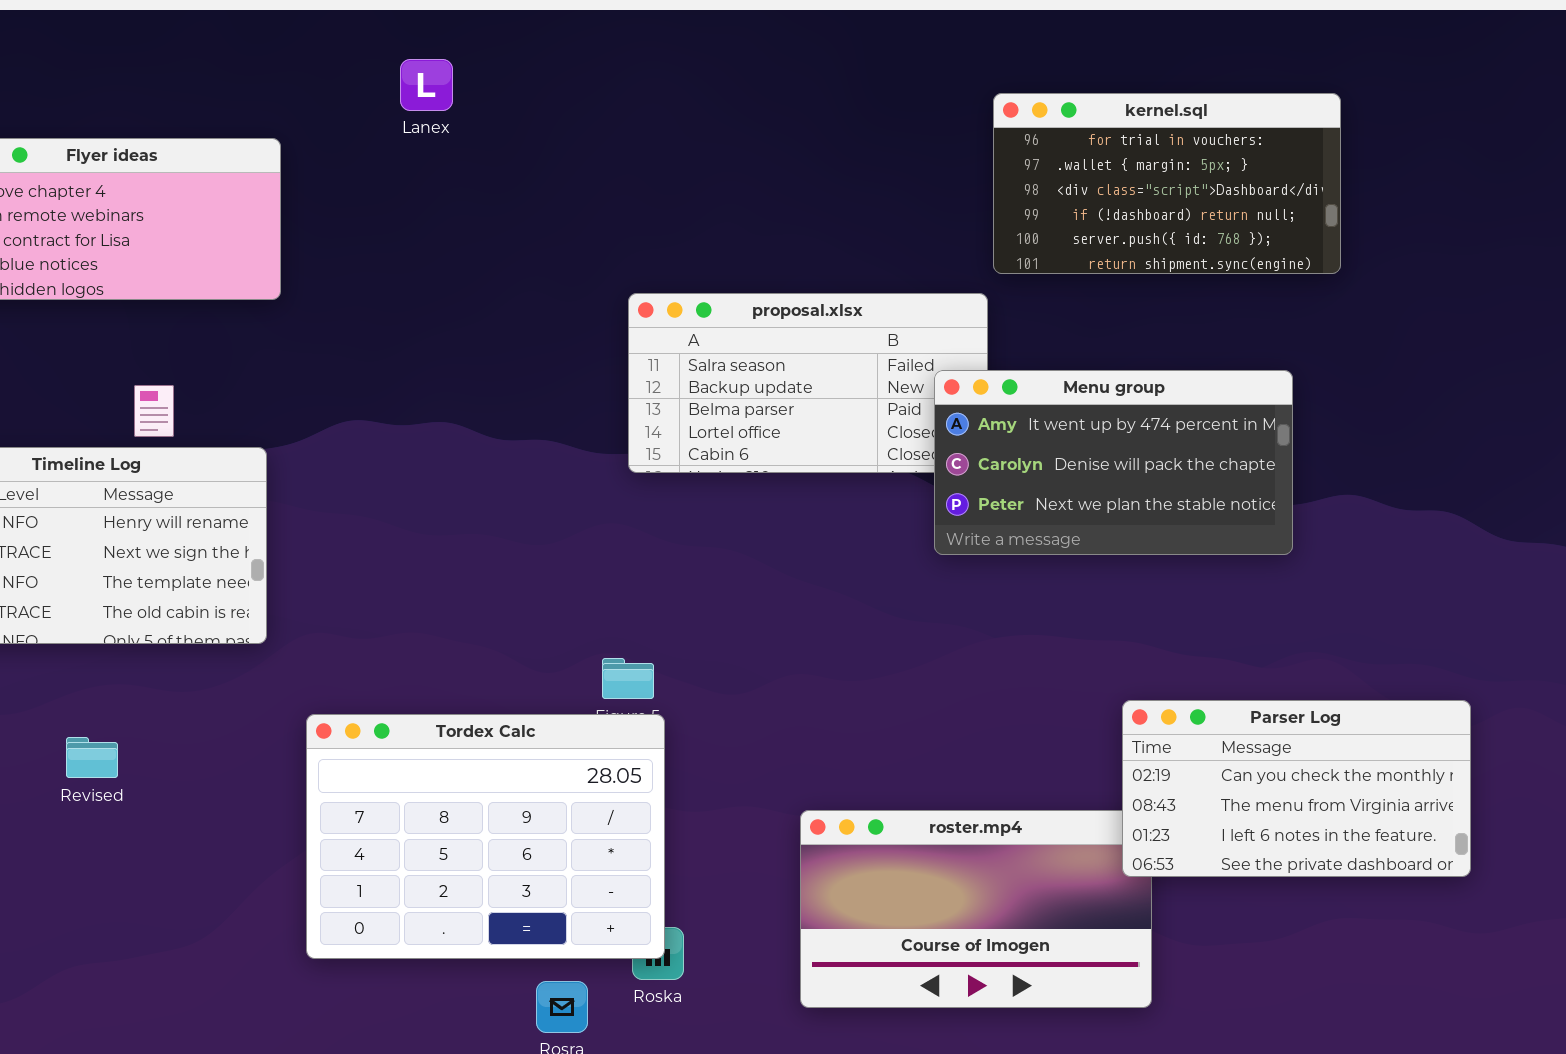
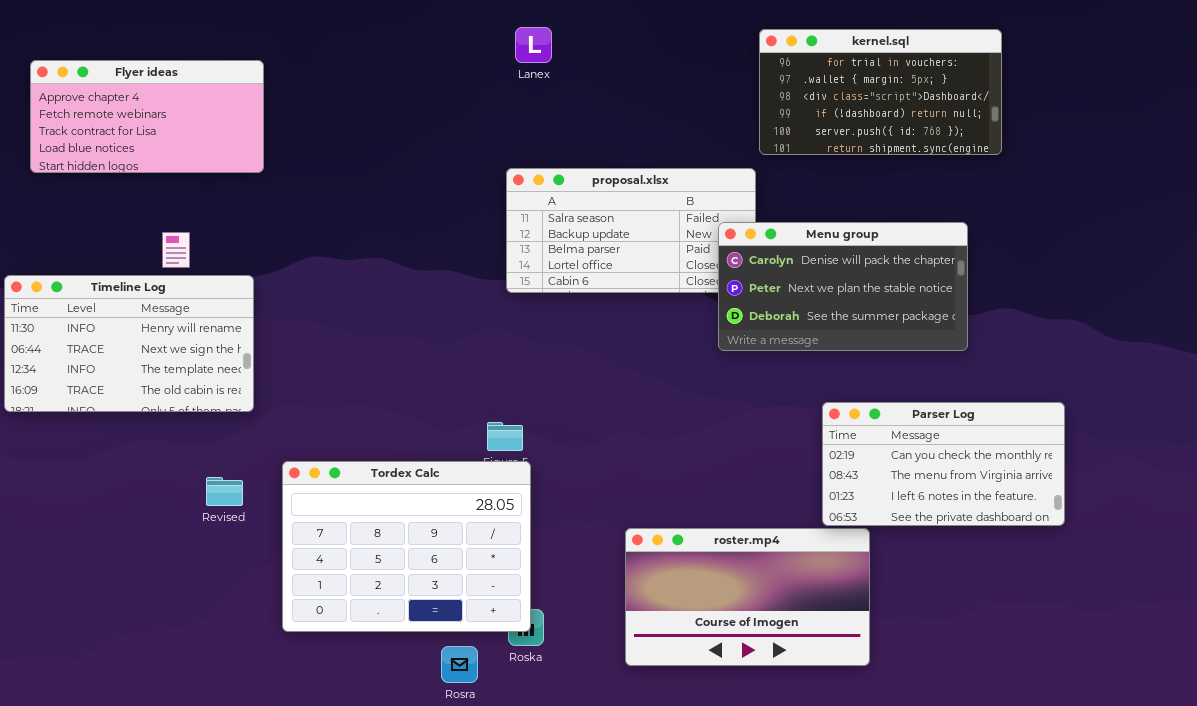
Lanex: [400,59,453,111] -> [515,27,552,63], moved
Menu group: [934,370,1293,555] -> [718,222,968,351], scrolled down 1 row
Parser Log: [1122,700,1471,877] -> [822,402,1065,526], moved
Revised: [66,737,118,778] -> [206,477,243,506], moved

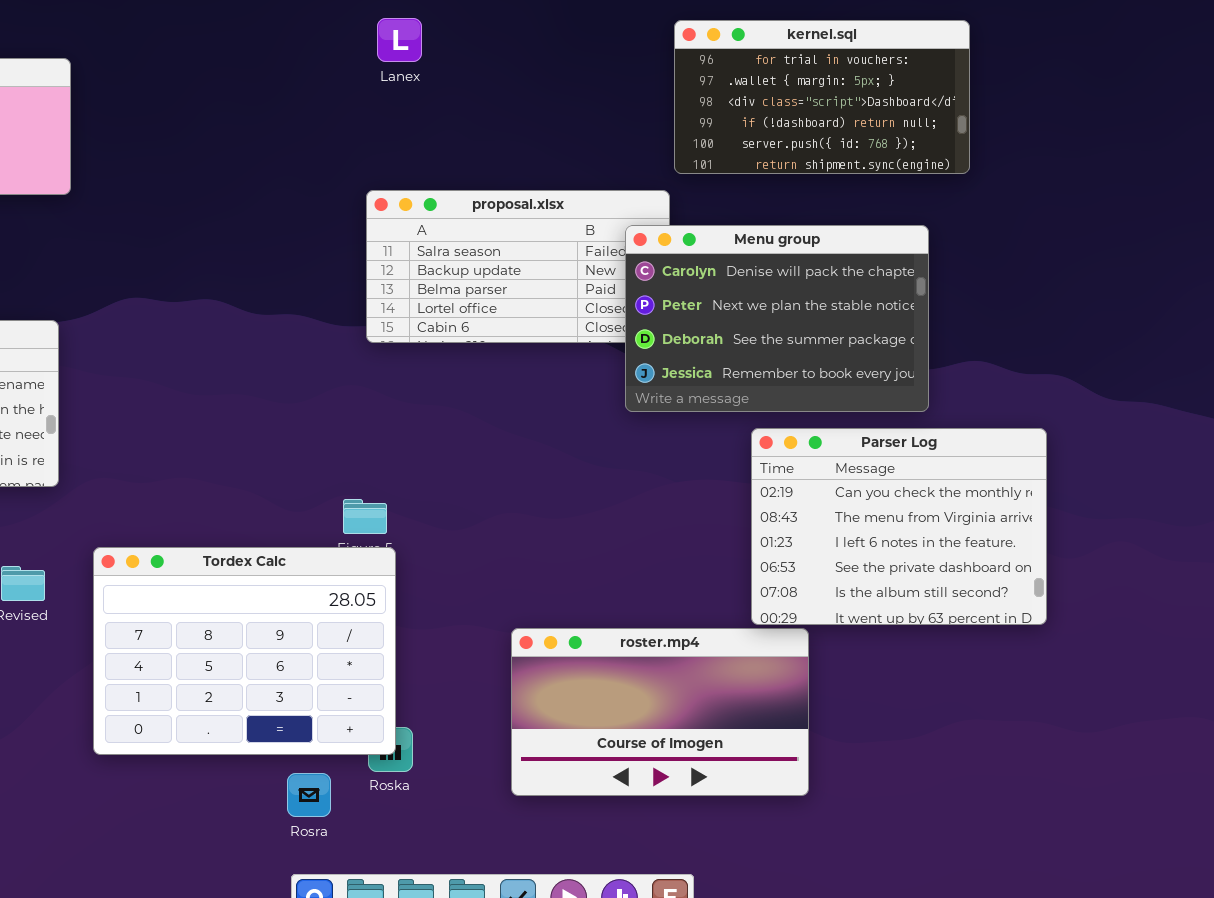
Menu group: [718,222,968,351] -> [625,225,929,412], resized
Parser Log: [822,402,1065,526] -> [751,428,1047,625], resized

